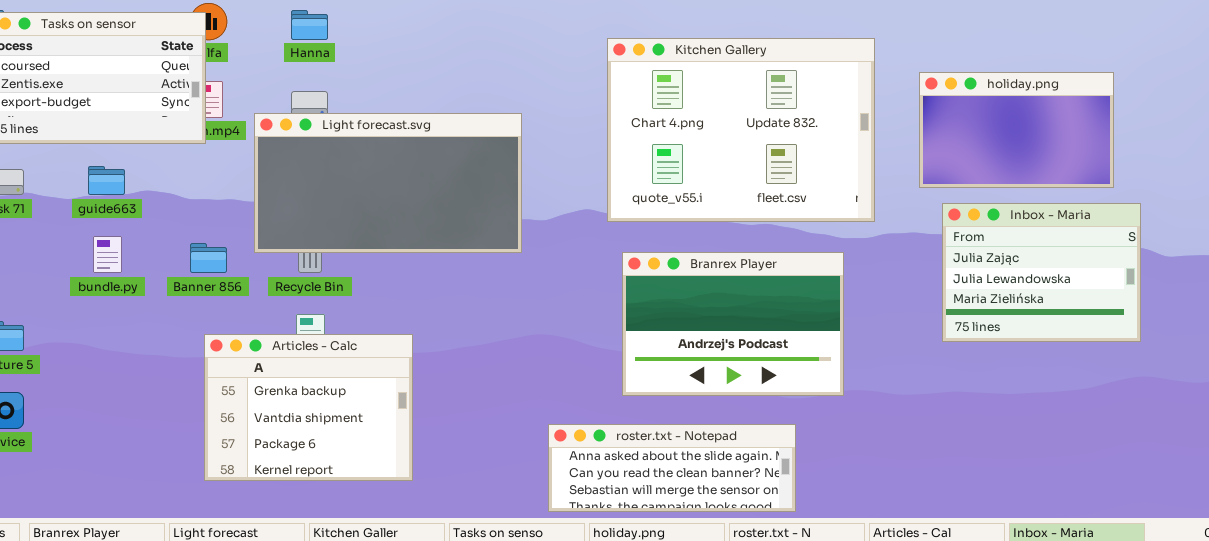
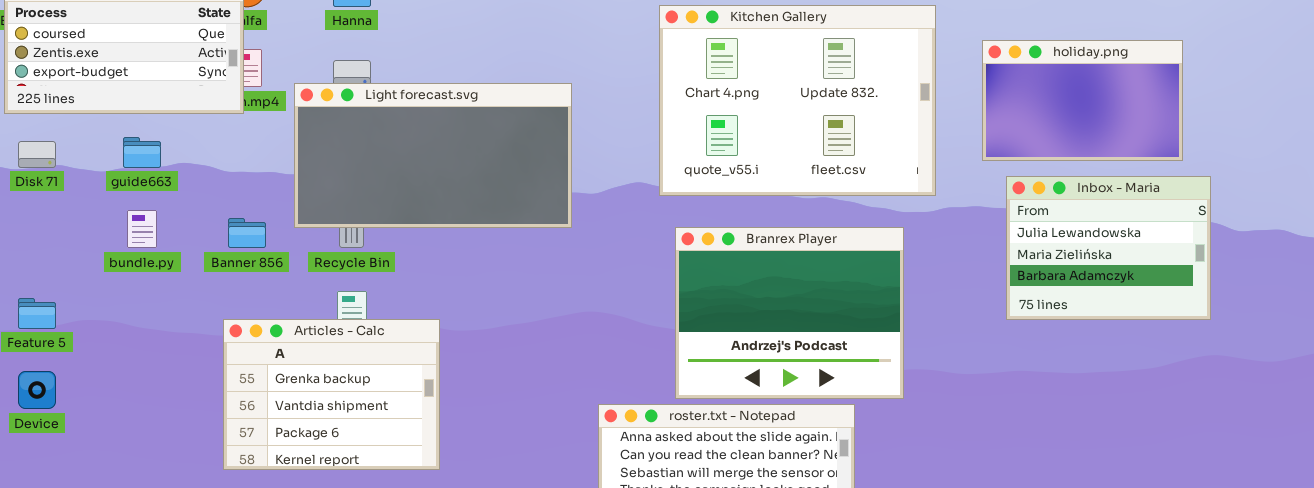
Inbox - Maria: [942,203,1141,342] -> [1006,176,1211,320], scrolled down 1 row
Branrex Player: [622,252,844,396] -> [675,227,904,399], resized
Articles - Calc: [204,334,413,481] -> [223,319,440,470], moved

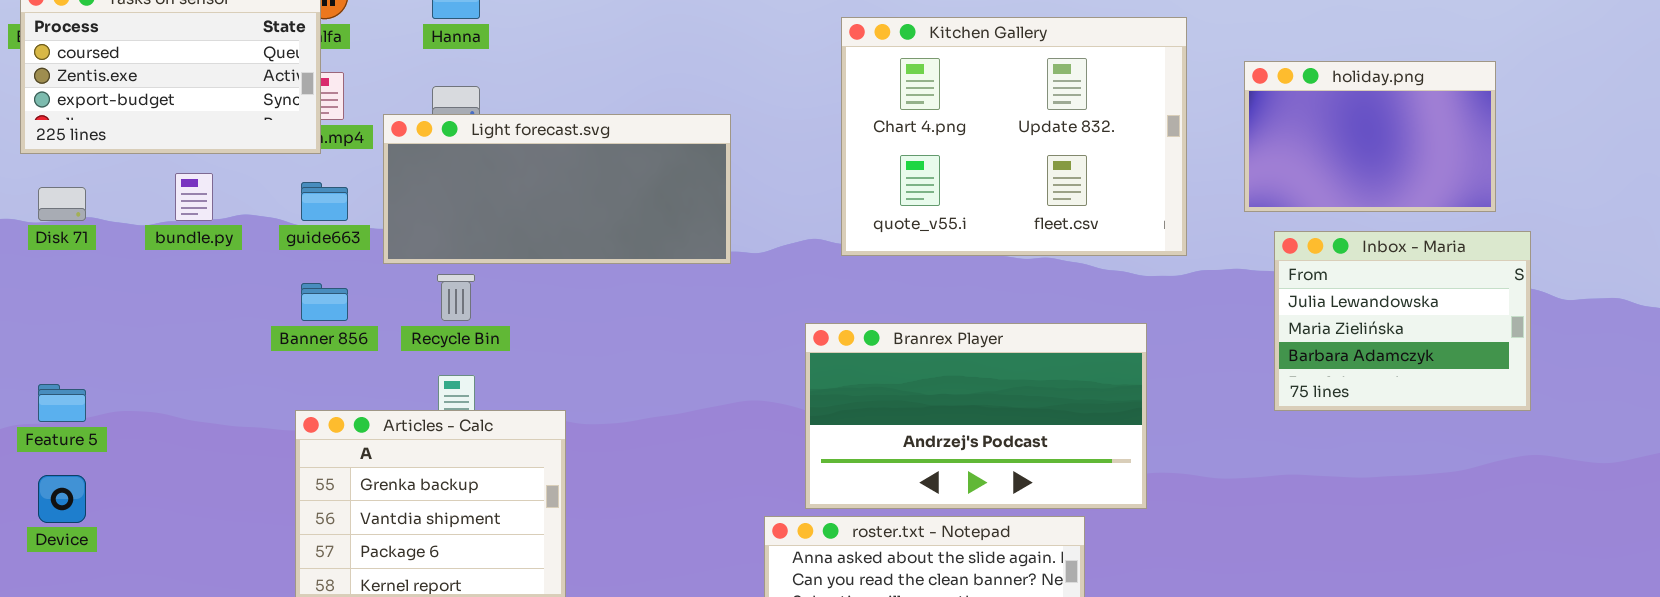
Light forecast.svg: [294,83,572,228] -> [383,114,731,264], resized
guide663: [123,137,161,168] -> [301,182,348,221], moved
bundle.py: [127,210,157,248] -> [175,173,213,221], moved
Branrex Player: [675,227,904,399] -> [805,323,1147,509], resized

